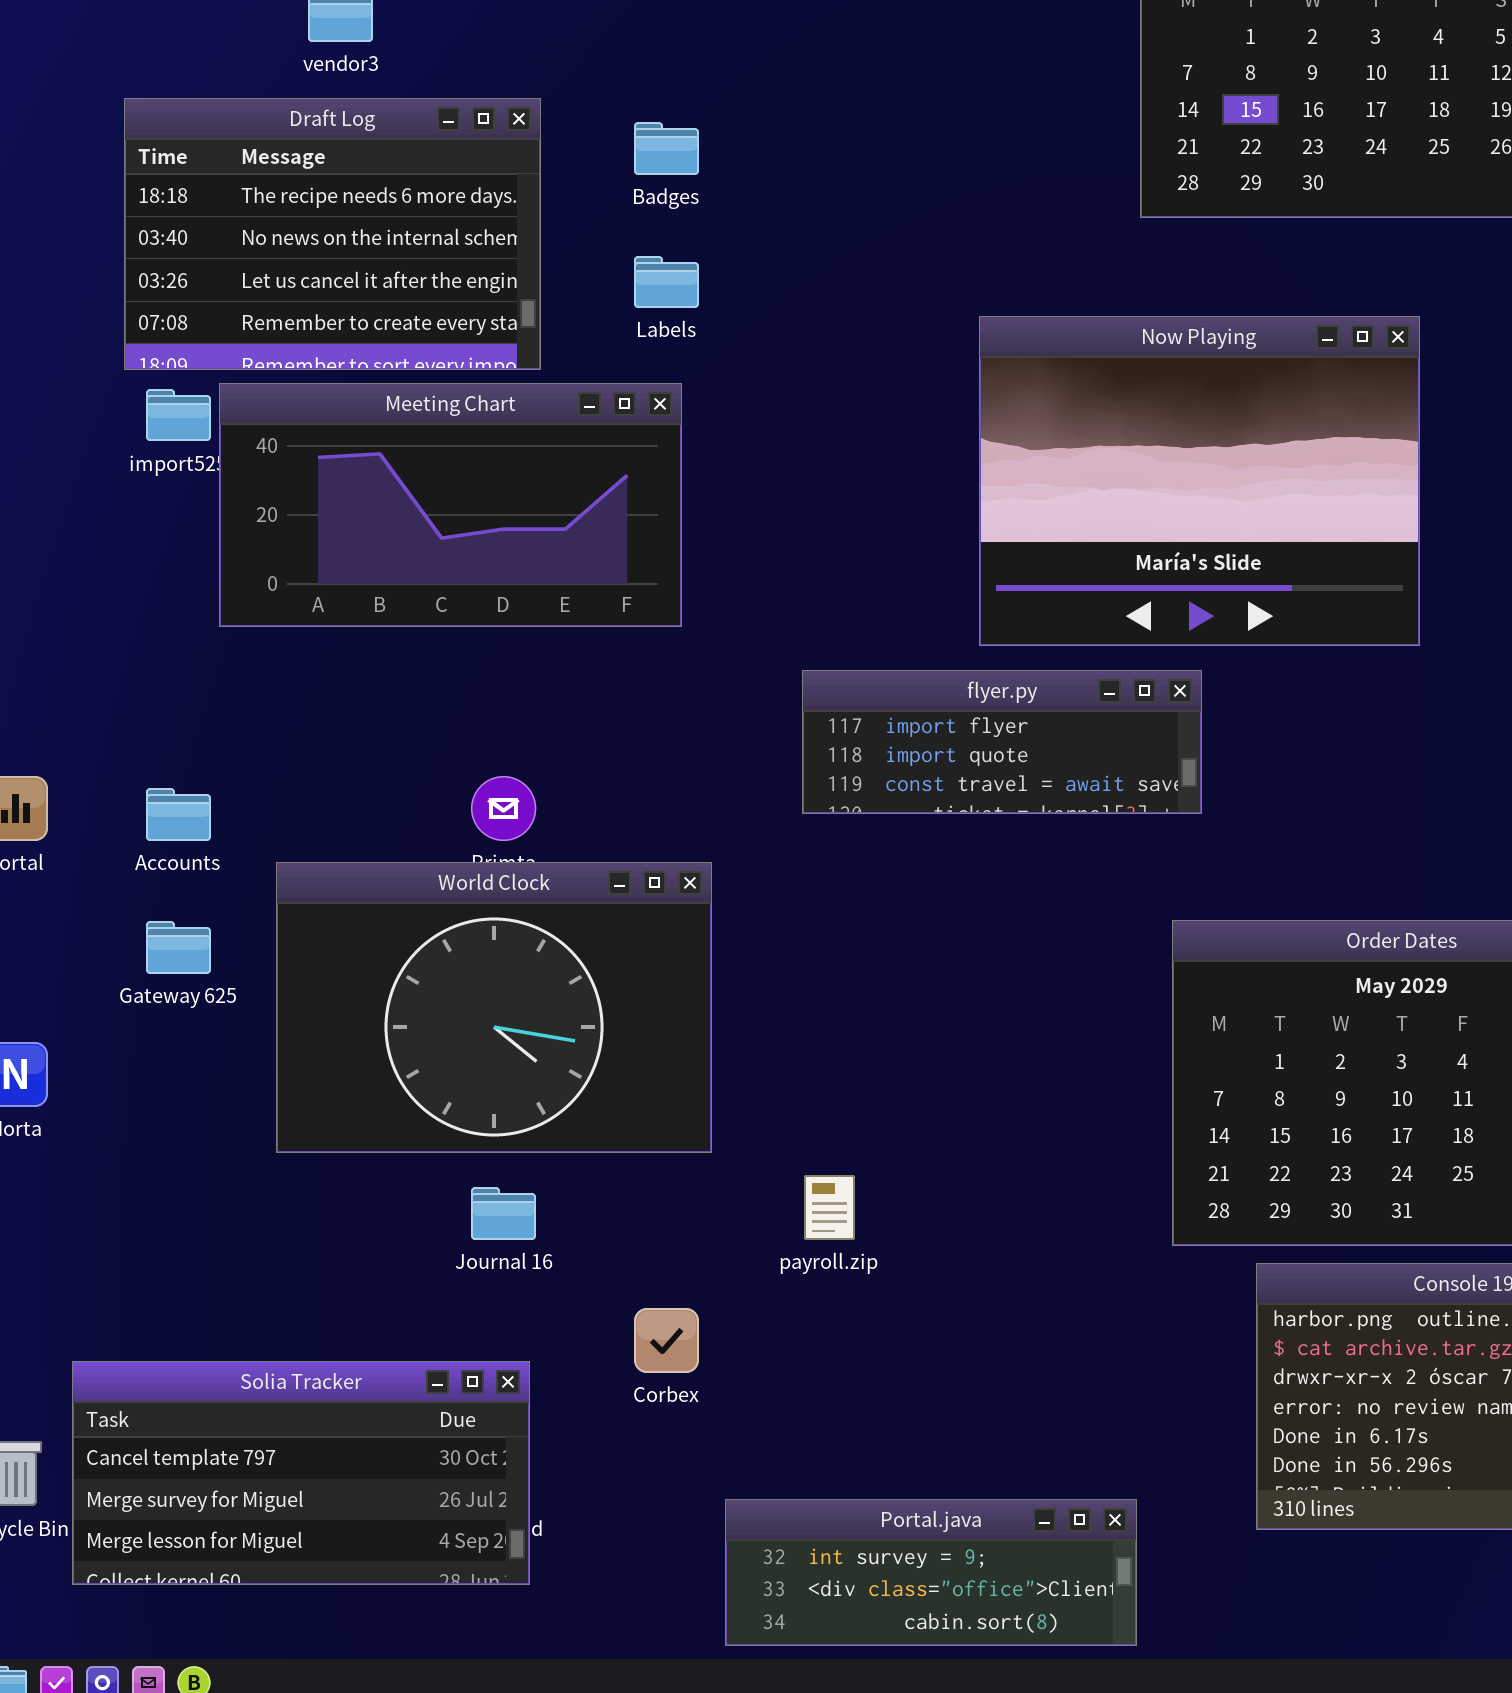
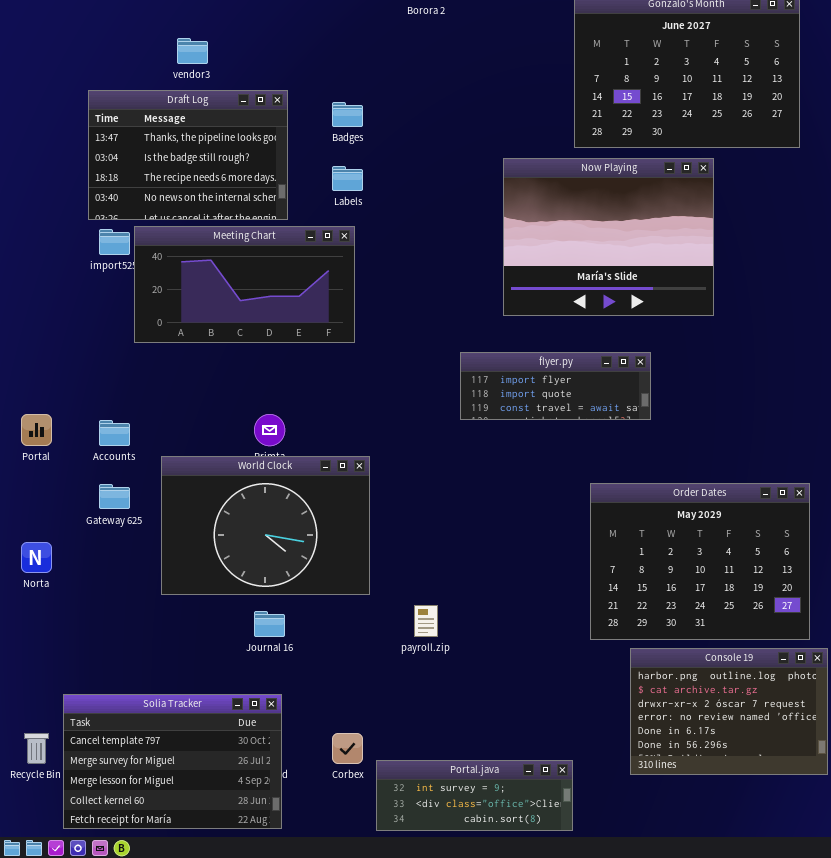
Draft Log: [124,98,541,370] -> [88,90,288,220], scrolled up 2 rows
Now Playing: [979,316,1420,646] -> [503,158,714,316], moved
flyer.py: [802,670,1202,814] -> [460,352,651,420], moved
Corbex: [634,1308,699,1373] -> [332,733,363,764], moved
Solia Tracker: [72,1361,530,1585] -> [63,694,282,829], resized

